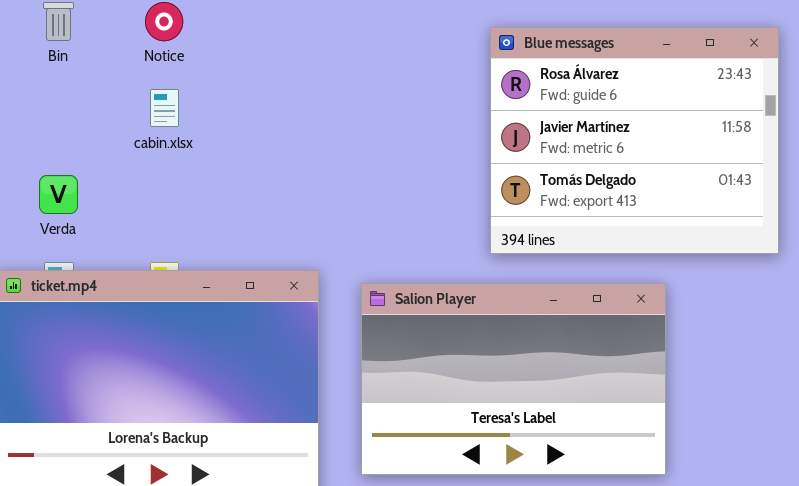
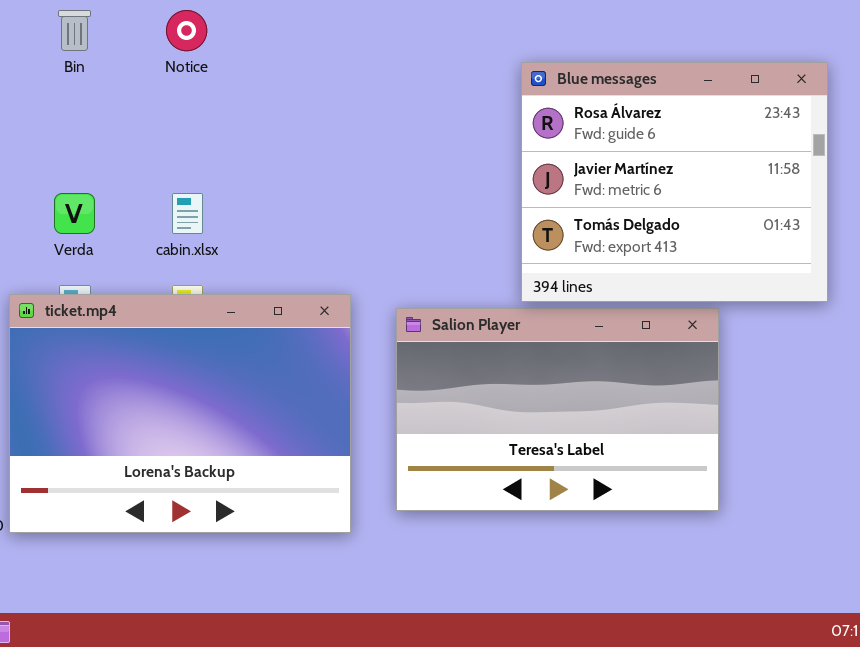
Blue messages: [490,27,779,254] -> [521,62,828,302], moved
cabin.xlsx: [150,89,179,127] -> [172,193,203,234], moved

